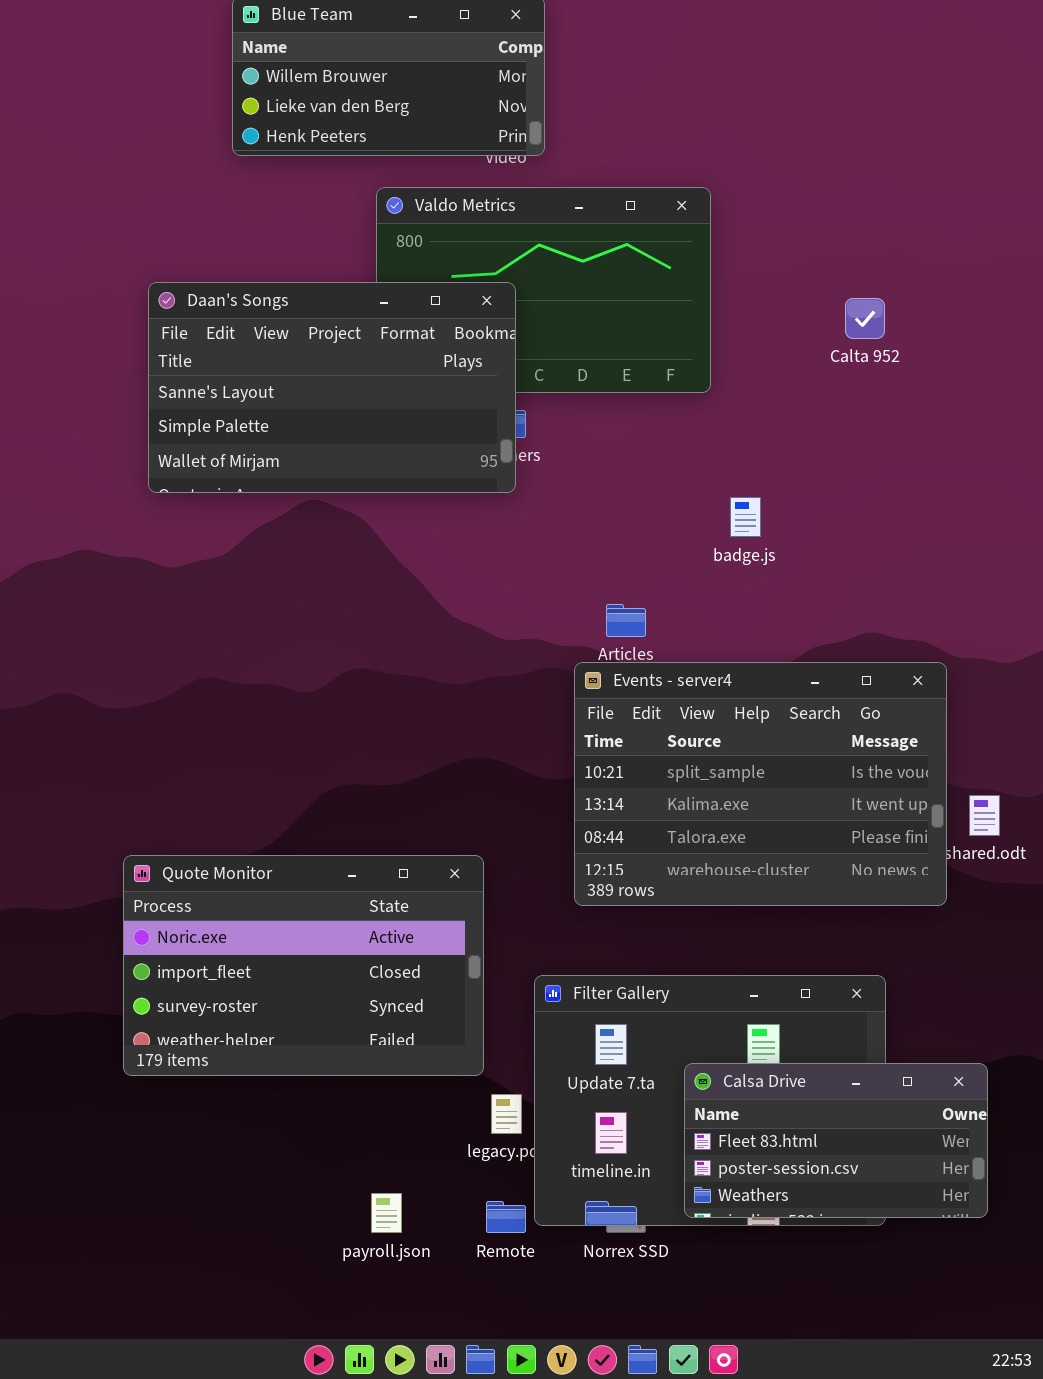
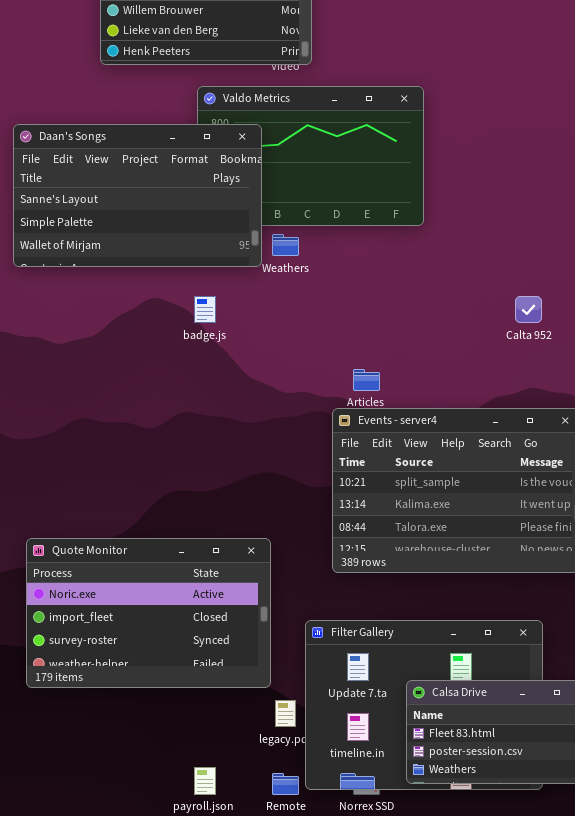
Daan's Songs: [148,282,516,493] -> [13,124,262,267], moved
Calta 952: [845,298,885,339] -> [515,296,542,323], moved
badge.js: [730,497,761,537] -> [194,296,216,323], moved

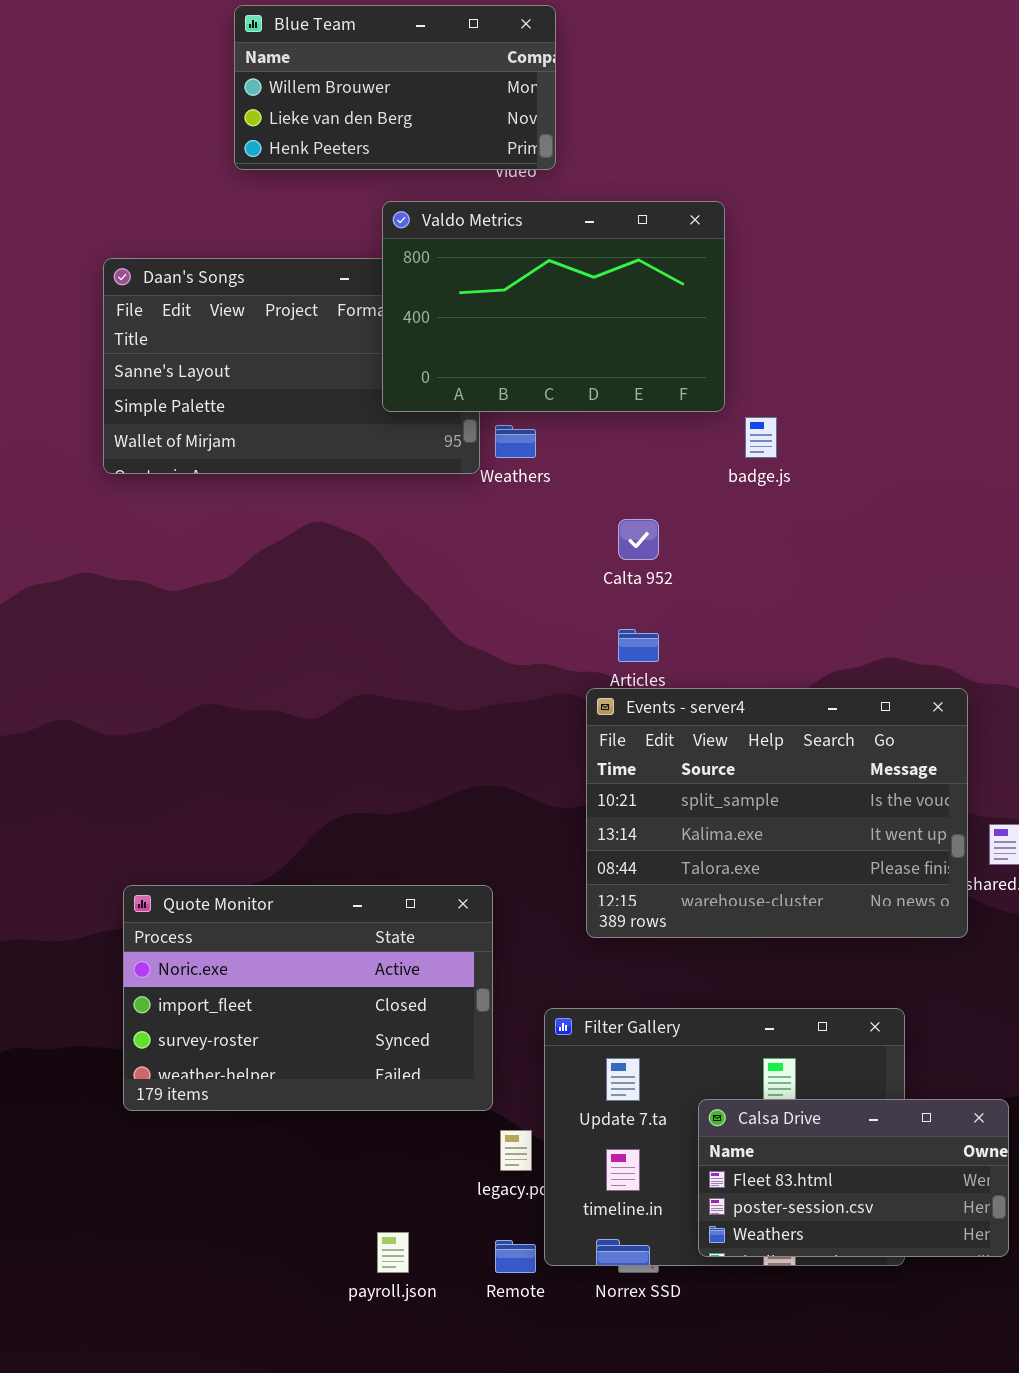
Valdo Metrics: [197,86,424,226] -> [382,201,725,412], raised
badge.js: [194,296,216,323] -> [745,417,777,458], moved
Calta 952: [515,296,542,323] -> [618,519,659,560], moved

